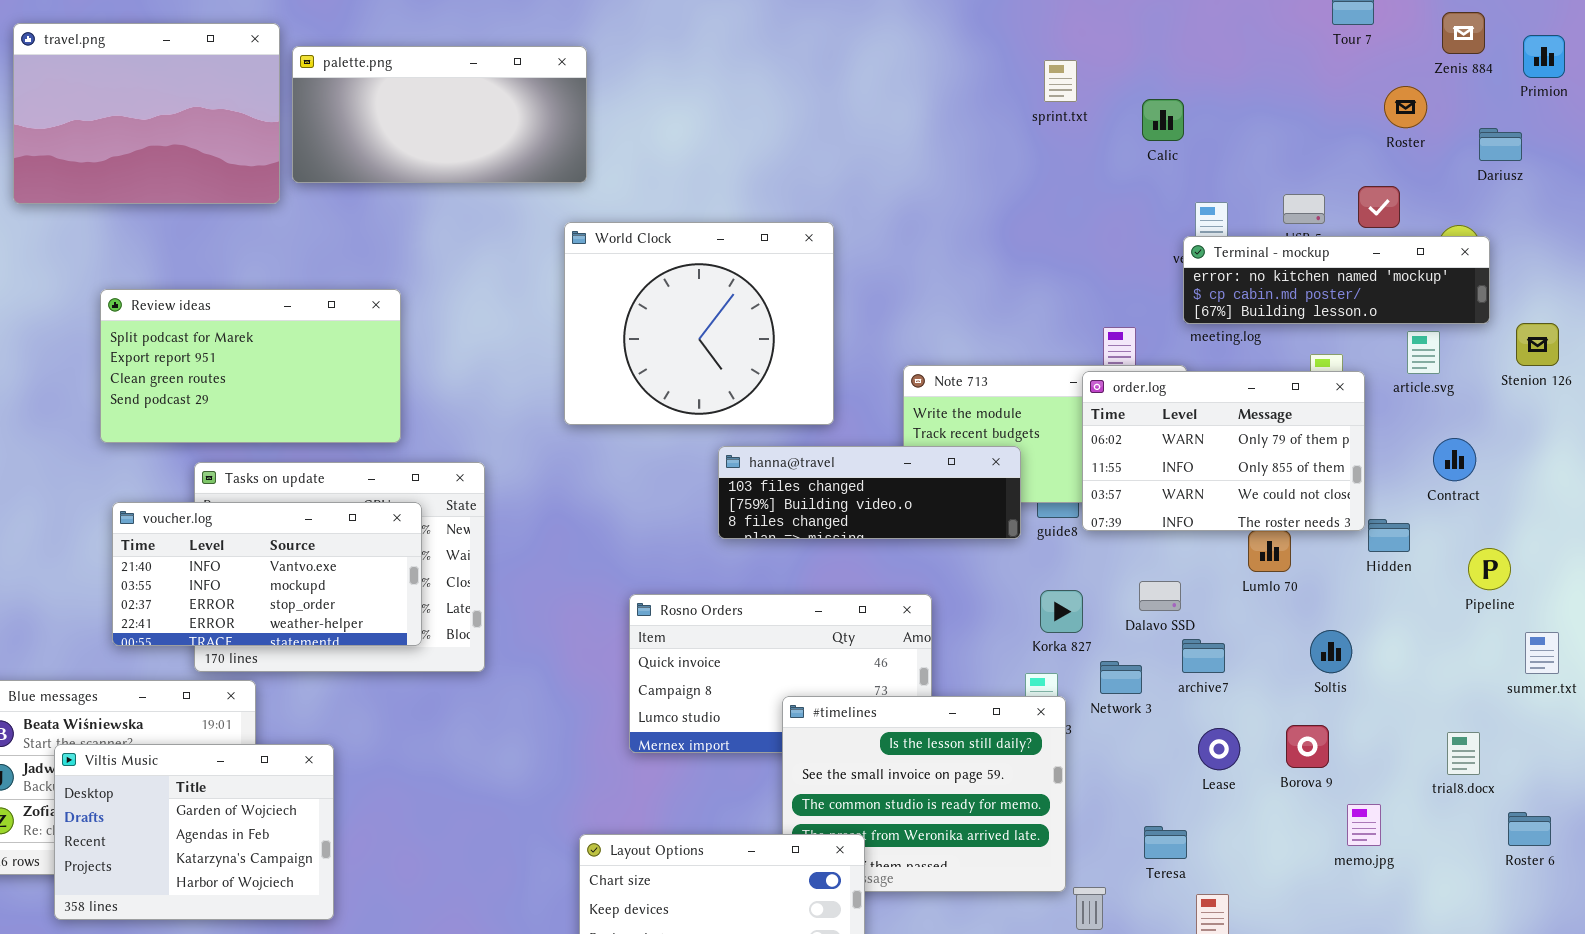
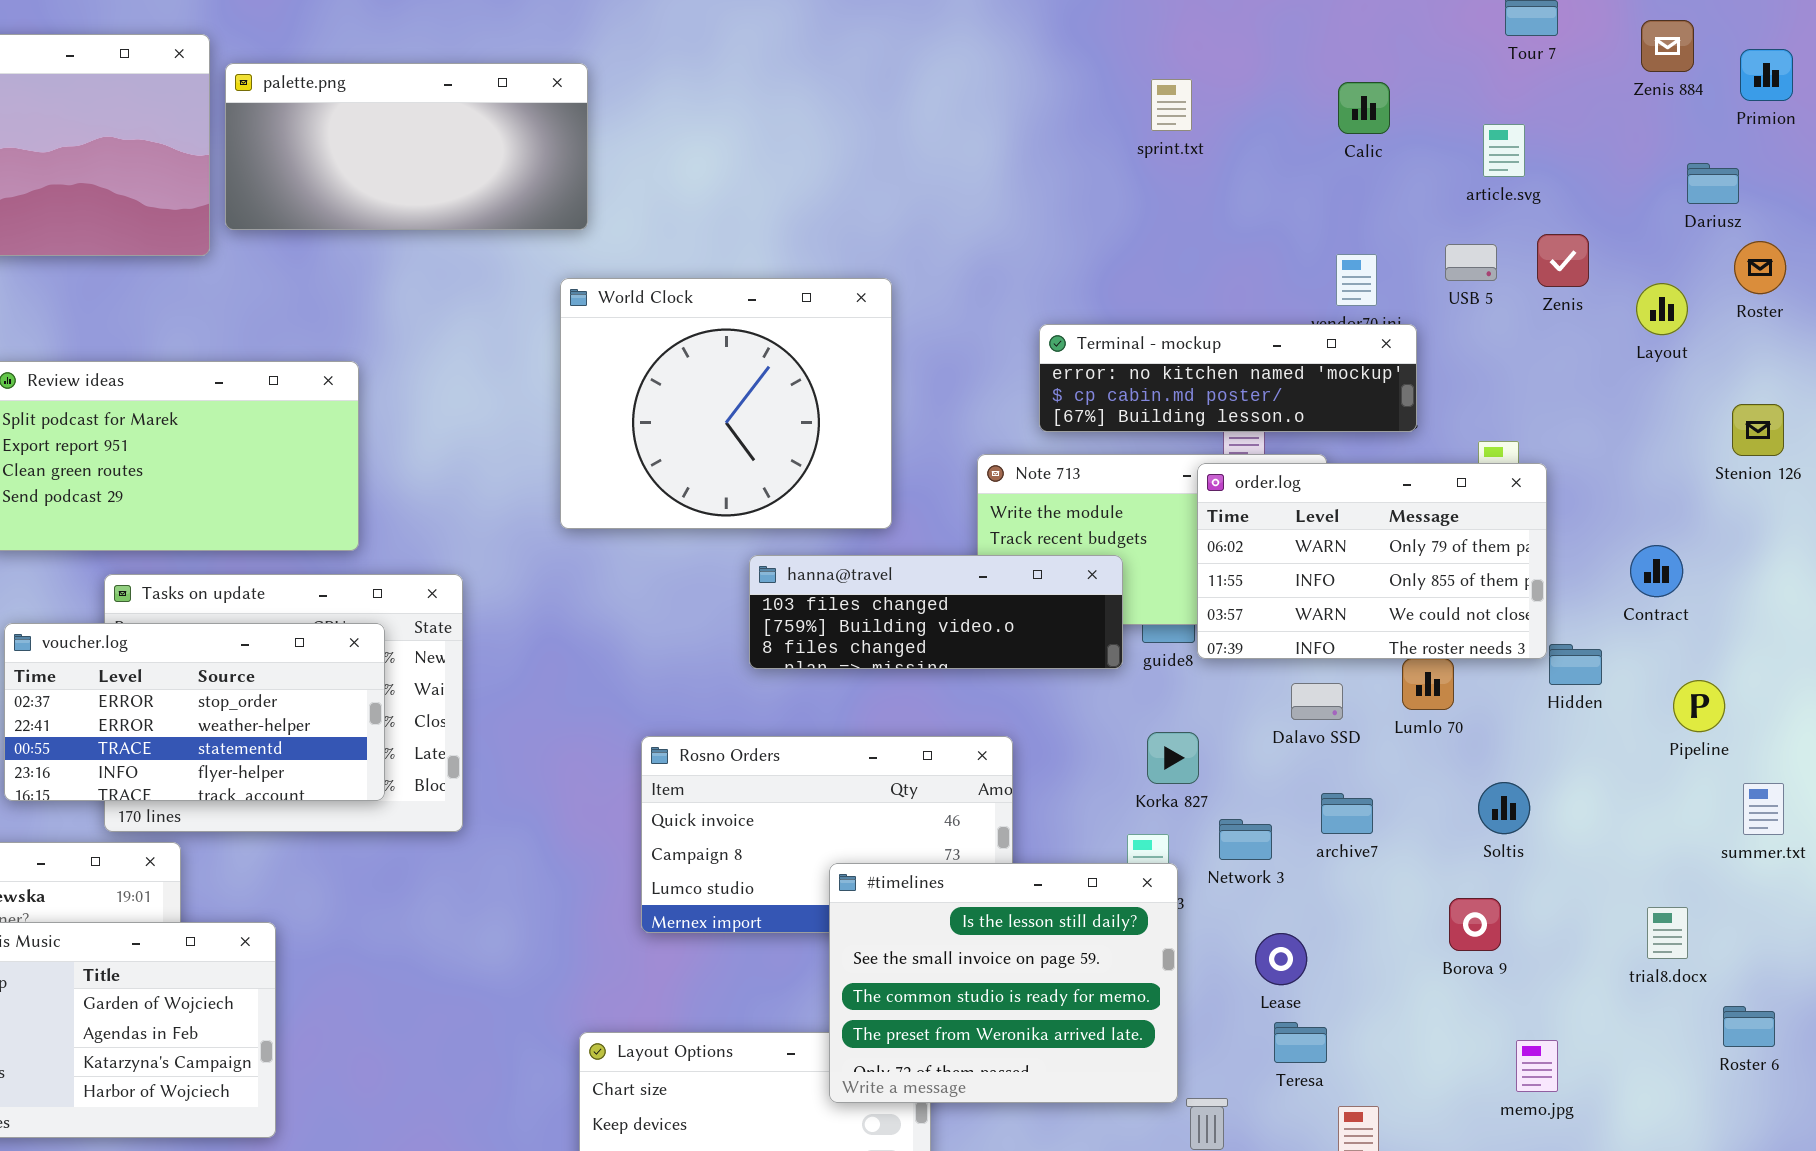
Roster: [1384,86,1427,128] -> [1734,241,1786,294], moved
Calic: [1142,99,1184,141] -> [1338,82,1390,134], moved
Terminal - mockup: [1183,236,1490,324] -> [1039,324,1417,432], moved
article.svg: [1407,331,1440,374] -> [1483,124,1525,177], moved
voucher.log: [112,502,422,646] -> [4,623,385,801], scrolled down 2 rows
Dalavo SSD: [1139,581,1181,611] -> [1291,683,1343,720], moved
#timelines: [782,696,1066,892] -> [829,863,1178,1103], raised
Lease: [1198,728,1240,770] -> [1255,933,1307,985], moved
memo.jpg: [1347,804,1381,846] -> [1516,1040,1558,1092], moved

